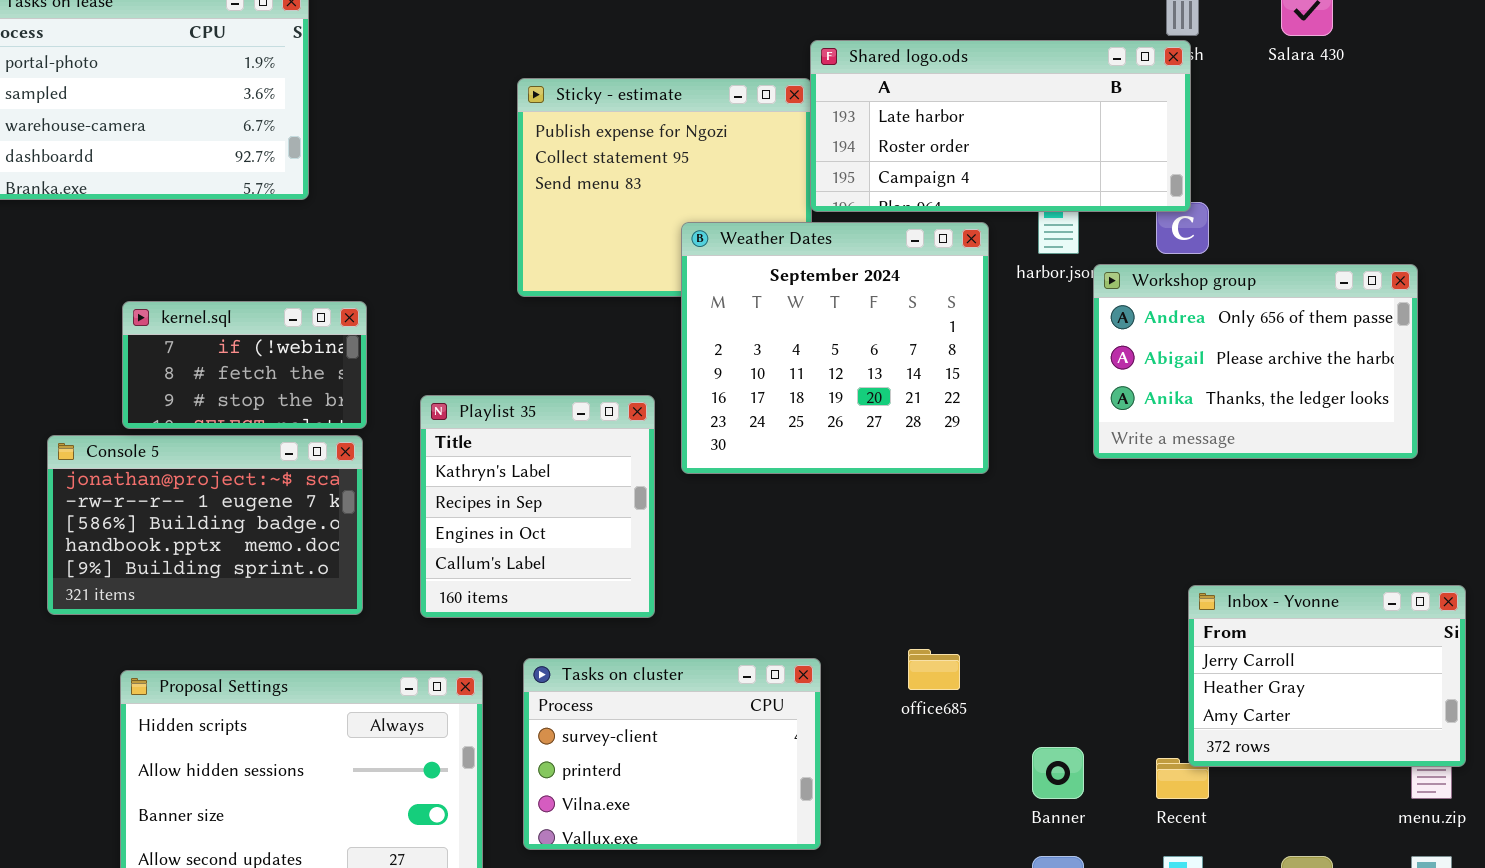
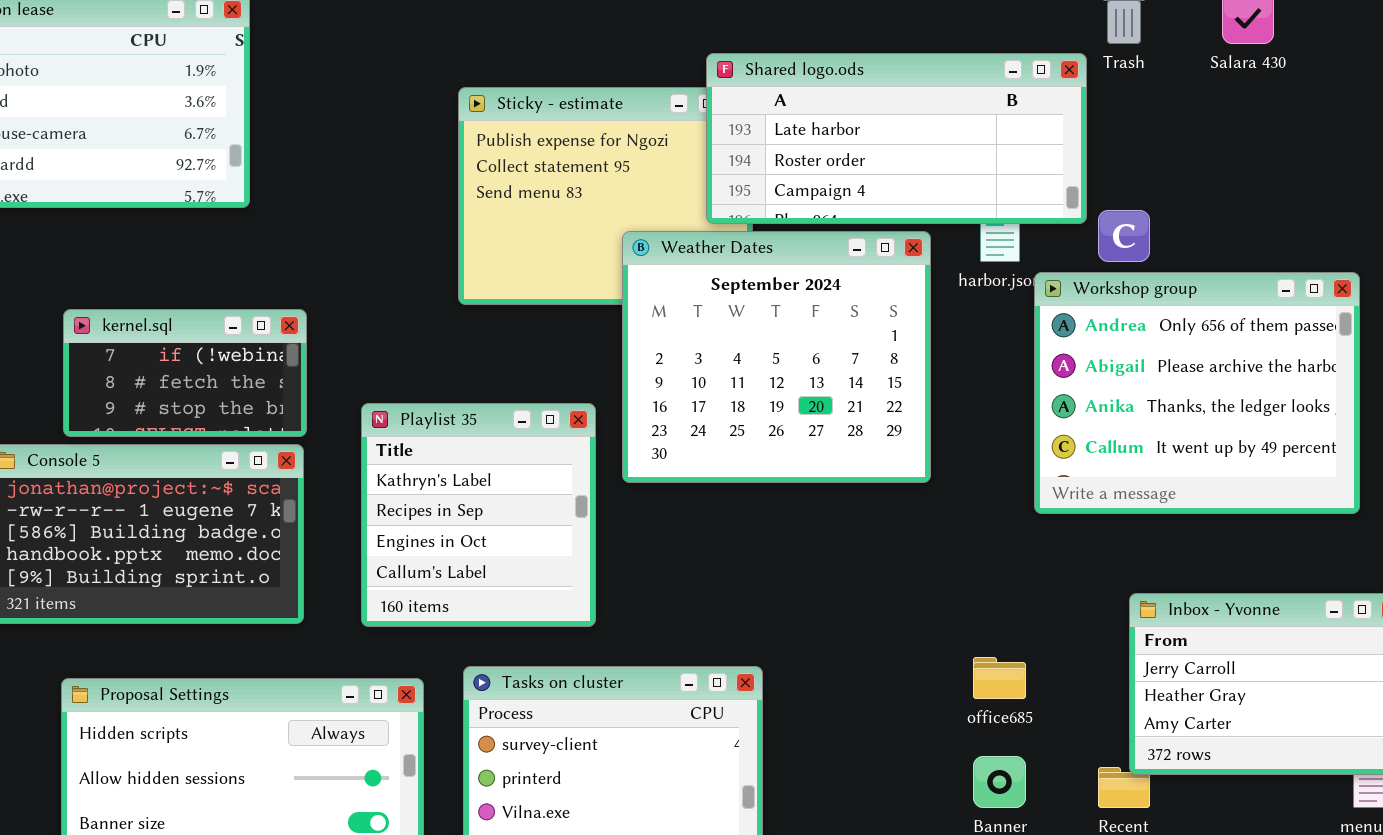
Shared logo.ods: [810,40,1191,212] -> [706,53,1087,224], moved
Workshop group: [1093,264,1418,459] -> [1034,272,1360,514], resized
office685: [908,649,960,690] -> [973,657,1026,699], moved

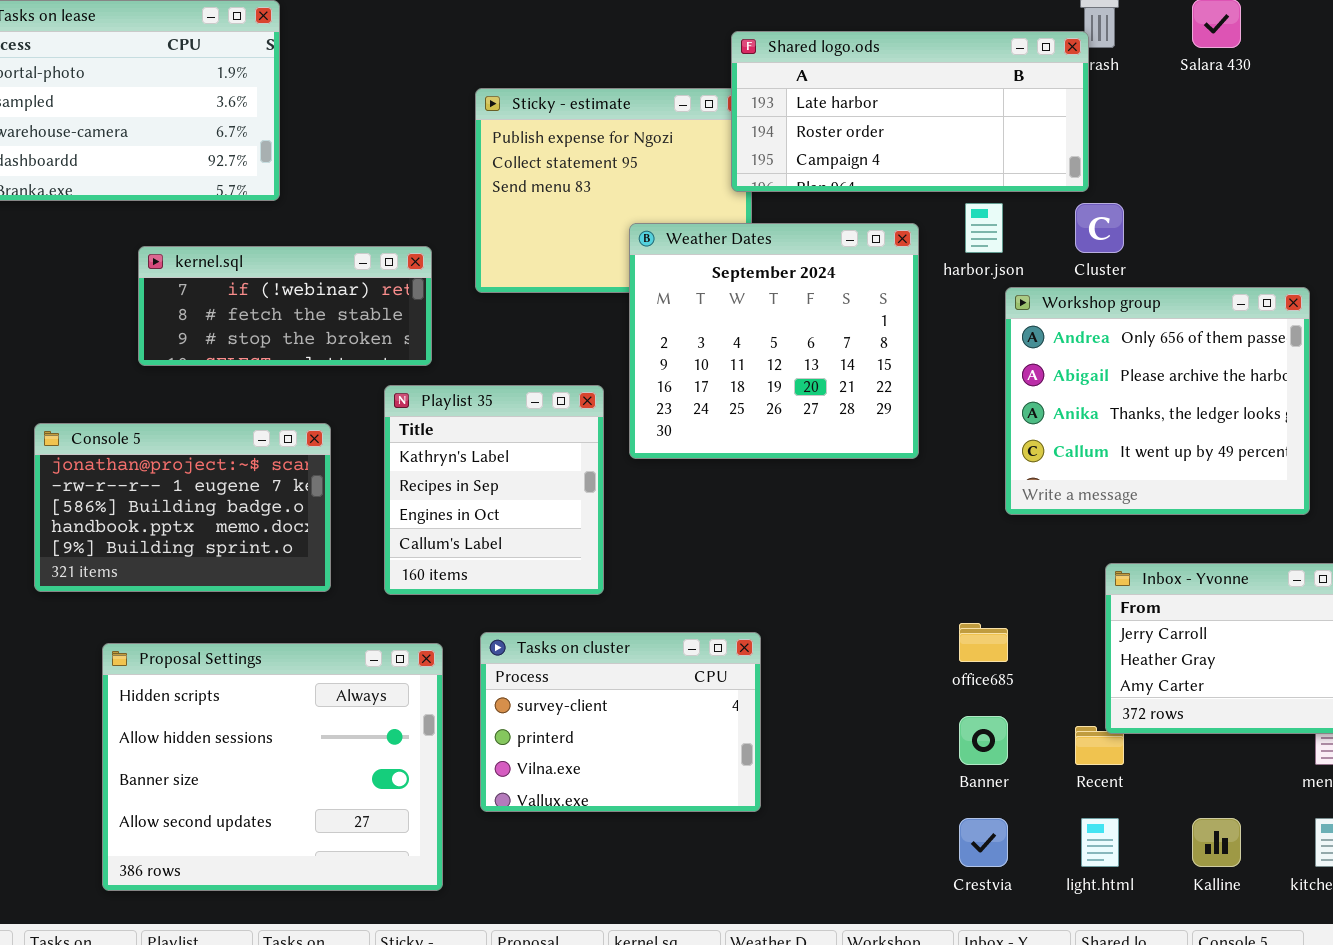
Shared logo.ods: [706,53,1087,224] -> [731,31,1089,192], moved
Workshop group: [1034,272,1360,514] -> [1005,287,1310,515], moved
kernel.sql: [63,309,307,437] -> [138,246,432,366], moved, resized

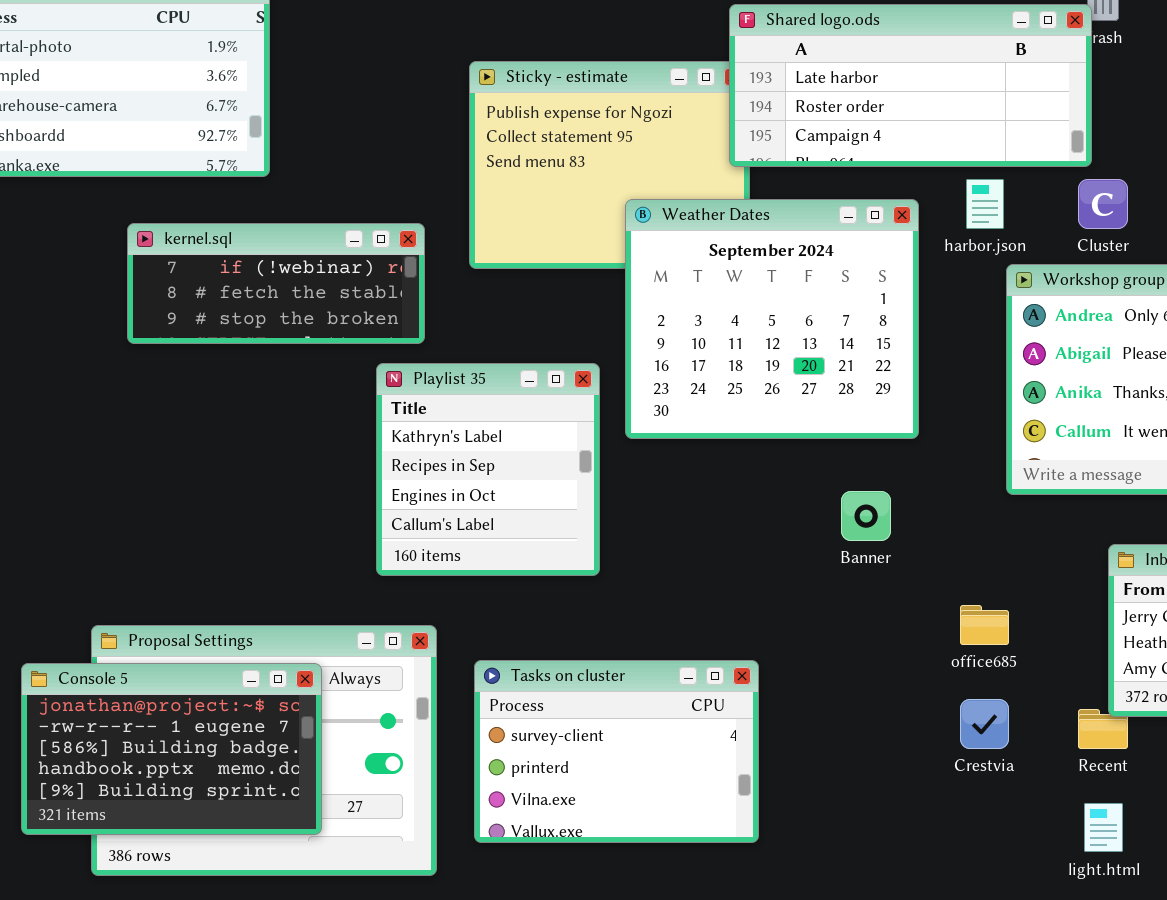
Console 5: [34,423,331,592] -> [21,663,322,835], moved
Tasks on cluster: [480,632,761,812] -> [474,660,759,843], moved
Banner: [959,716,1008,765] -> [841,491,891,541], moved
Crestvia: [959,818,1008,867] -> [960,699,1009,749], moved

